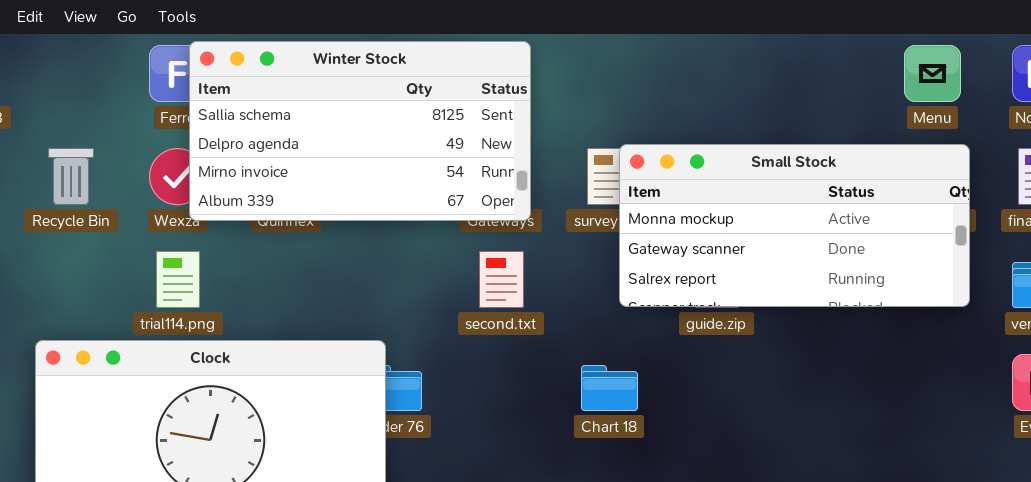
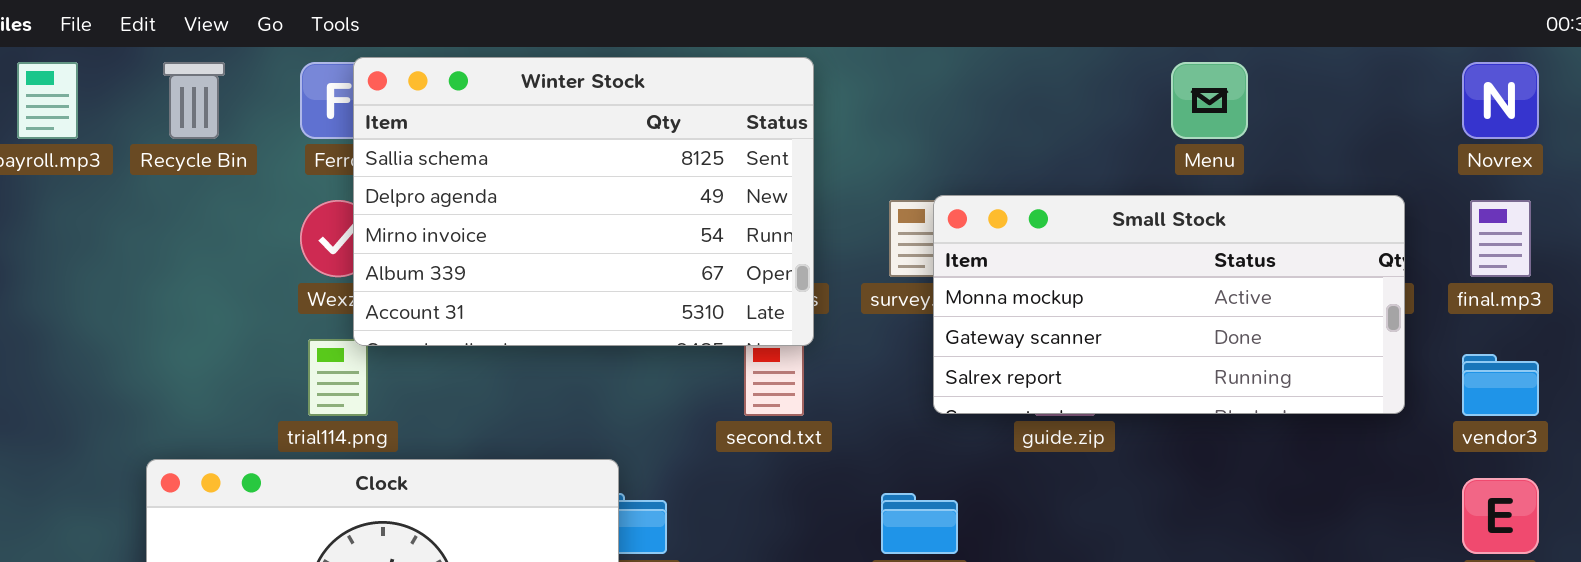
Winter Stock: [189,41,531,221] -> [353,57,814,346], resized
Menu: [904,45,961,102] -> [1171,62,1248,139], moved
Recycle Bin: [48,148,94,205] -> [163,62,225,139], moved

